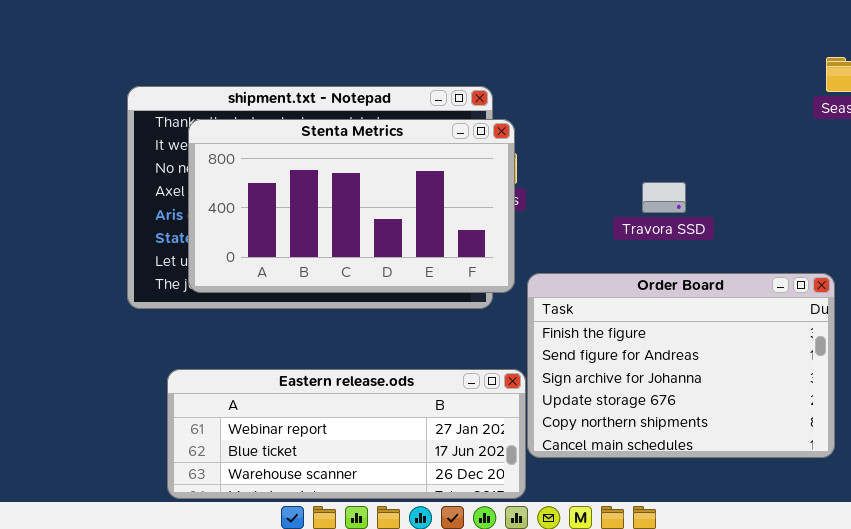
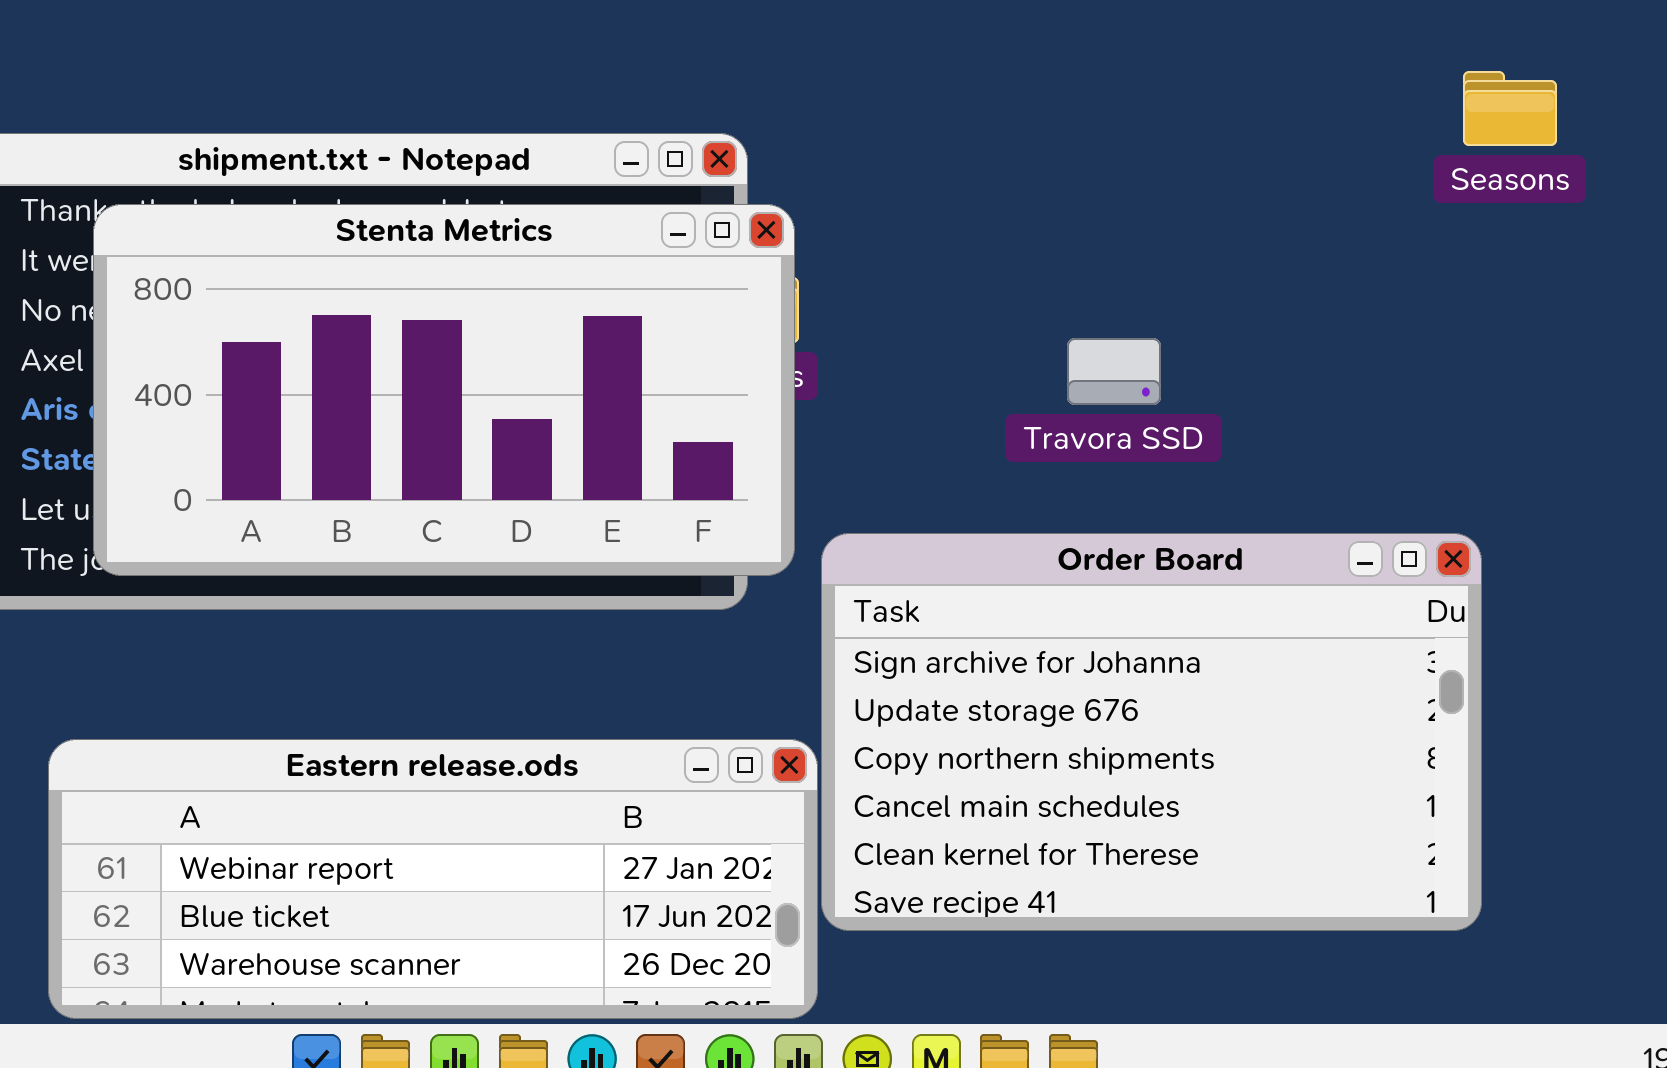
Order Board: [527,273,835,458] -> [821,533,1482,931], scrolled down 2 rows

